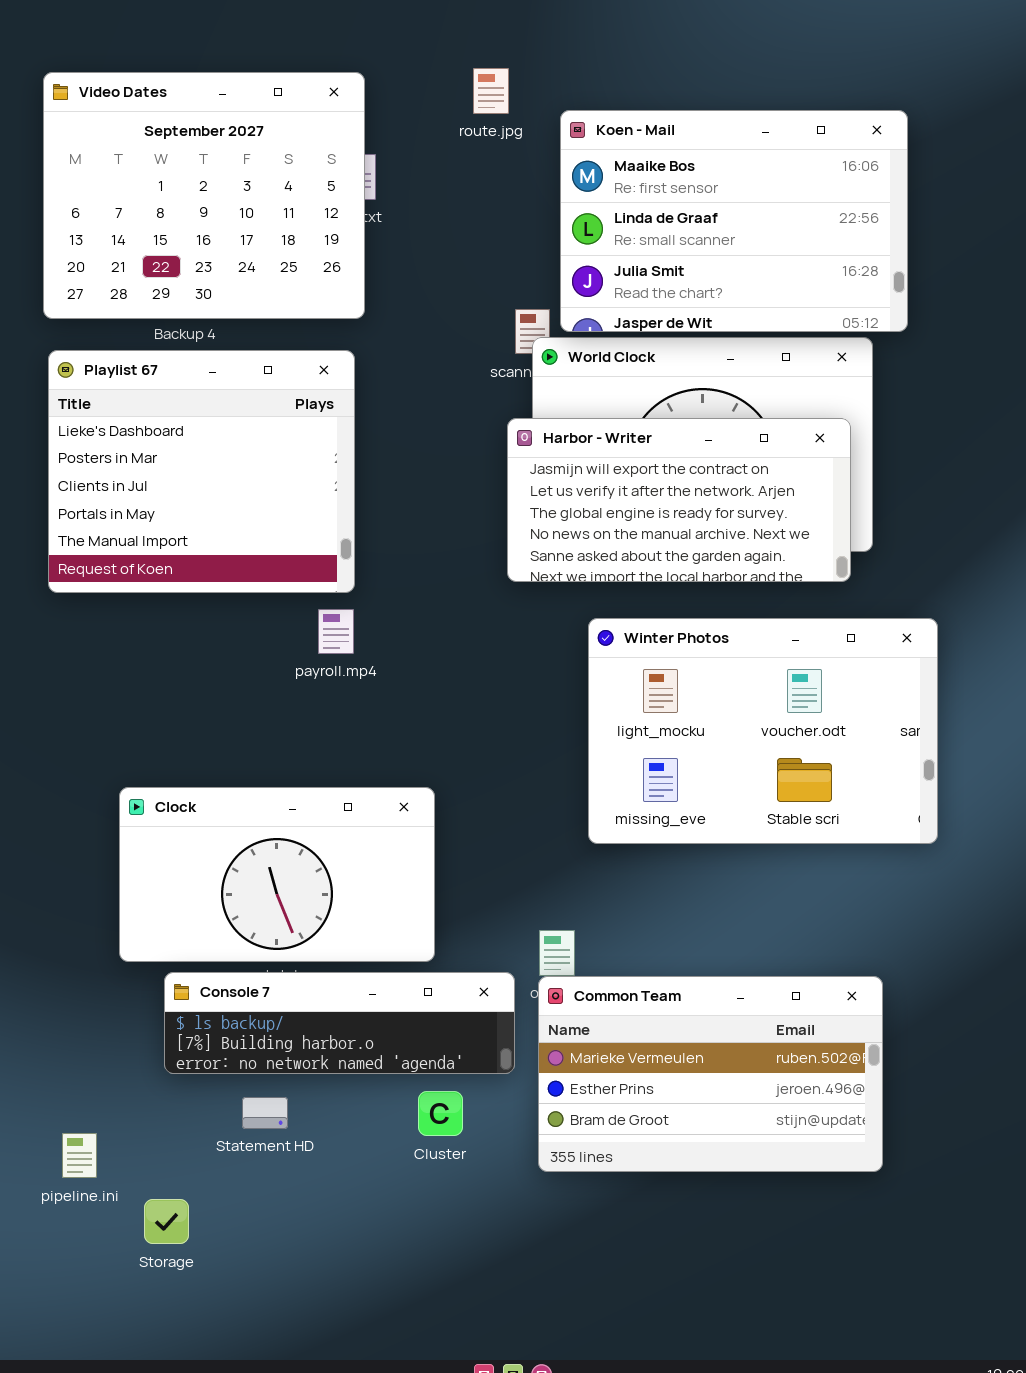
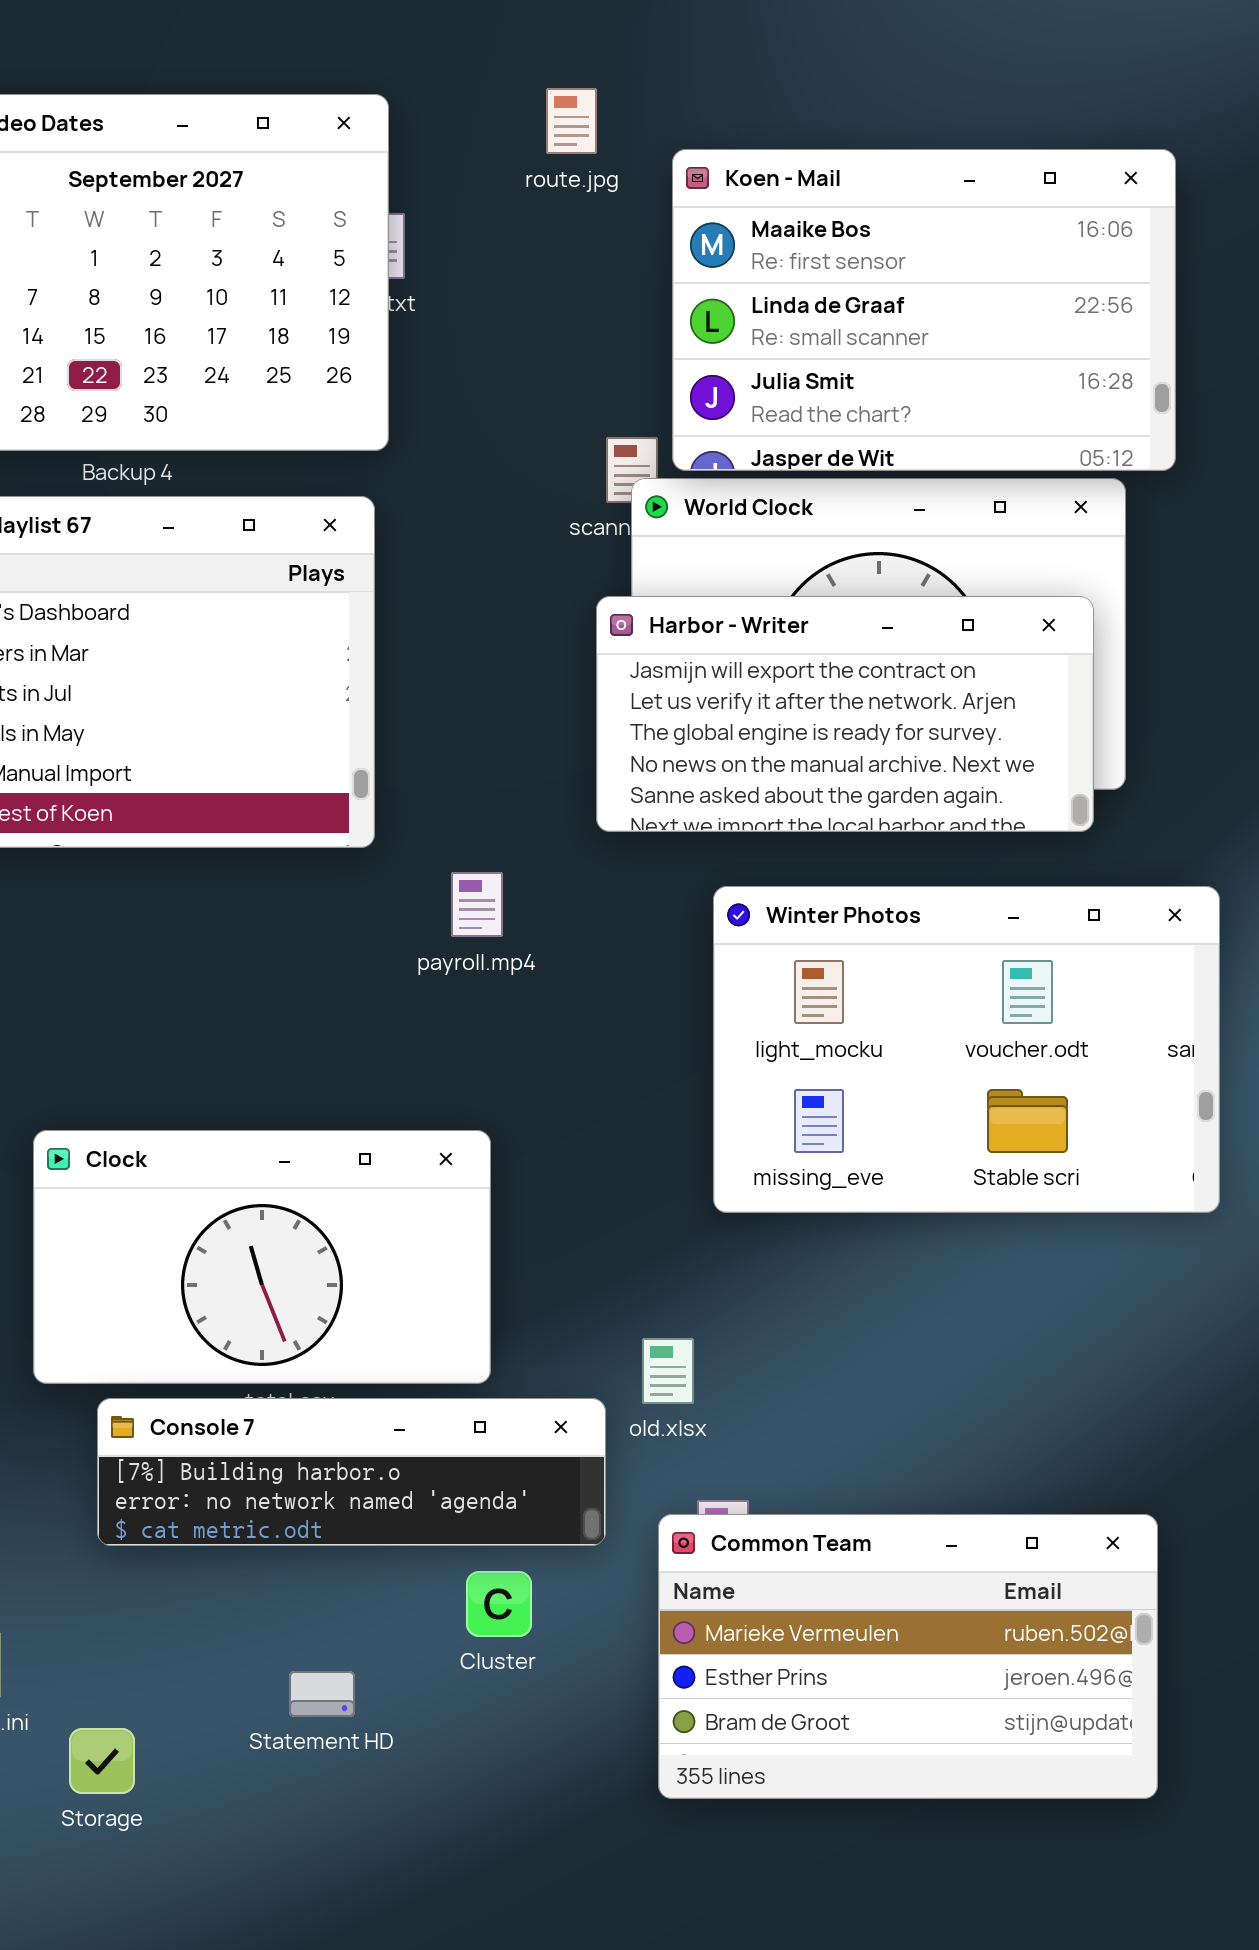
payroll.mp4: [318,609,354,654] -> [451,872,503,937], moved
Console 7: [164,972,515,1074] -> [97,1398,606,1546], scrolled down 1 row
Common Team: [538,976,883,1172] -> [658,1514,1158,1799], moved
Statement HD: [242,1097,288,1129] -> [289,1671,355,1717], moved

